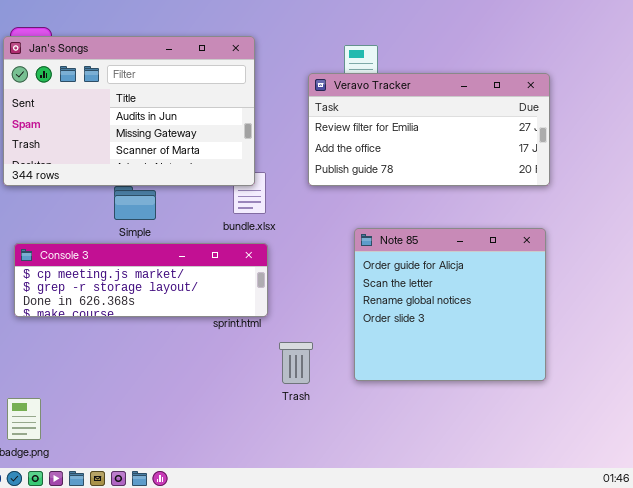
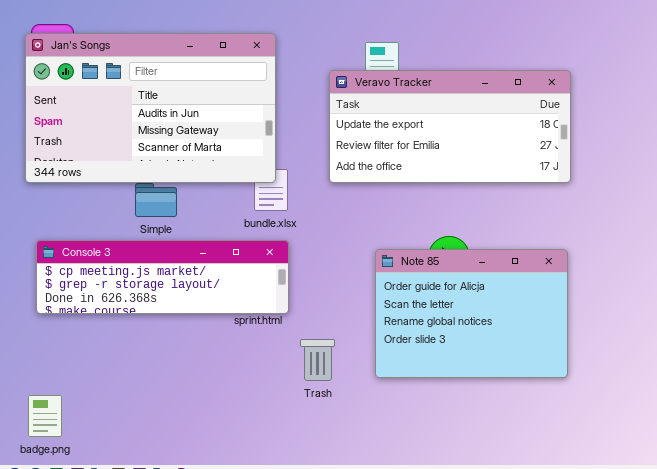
Veravo Tracker: [308,73,550,186] -> [329,70,571,183], scrolled up 1 row
Note 85: [354,228,546,381] -> [375,249,568,378], resized

